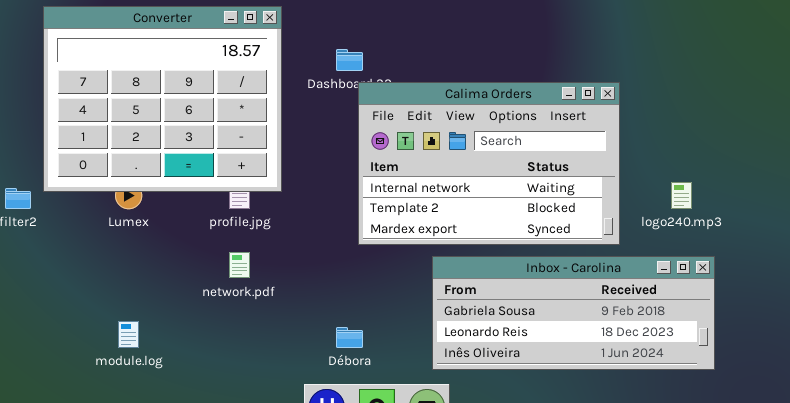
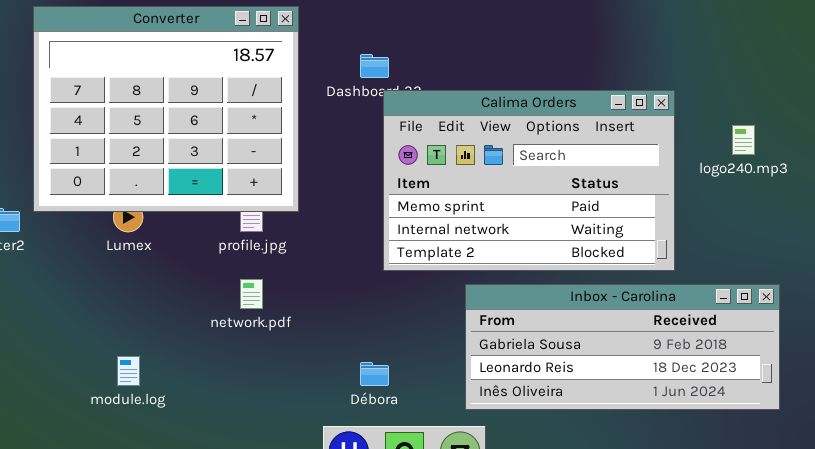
Calima Orders: [358,82,620,245] -> [383,90,675,271], scrolled up 1 row
logo240.mp3: [671,182,692,209] -> [732,125,755,155], moved

